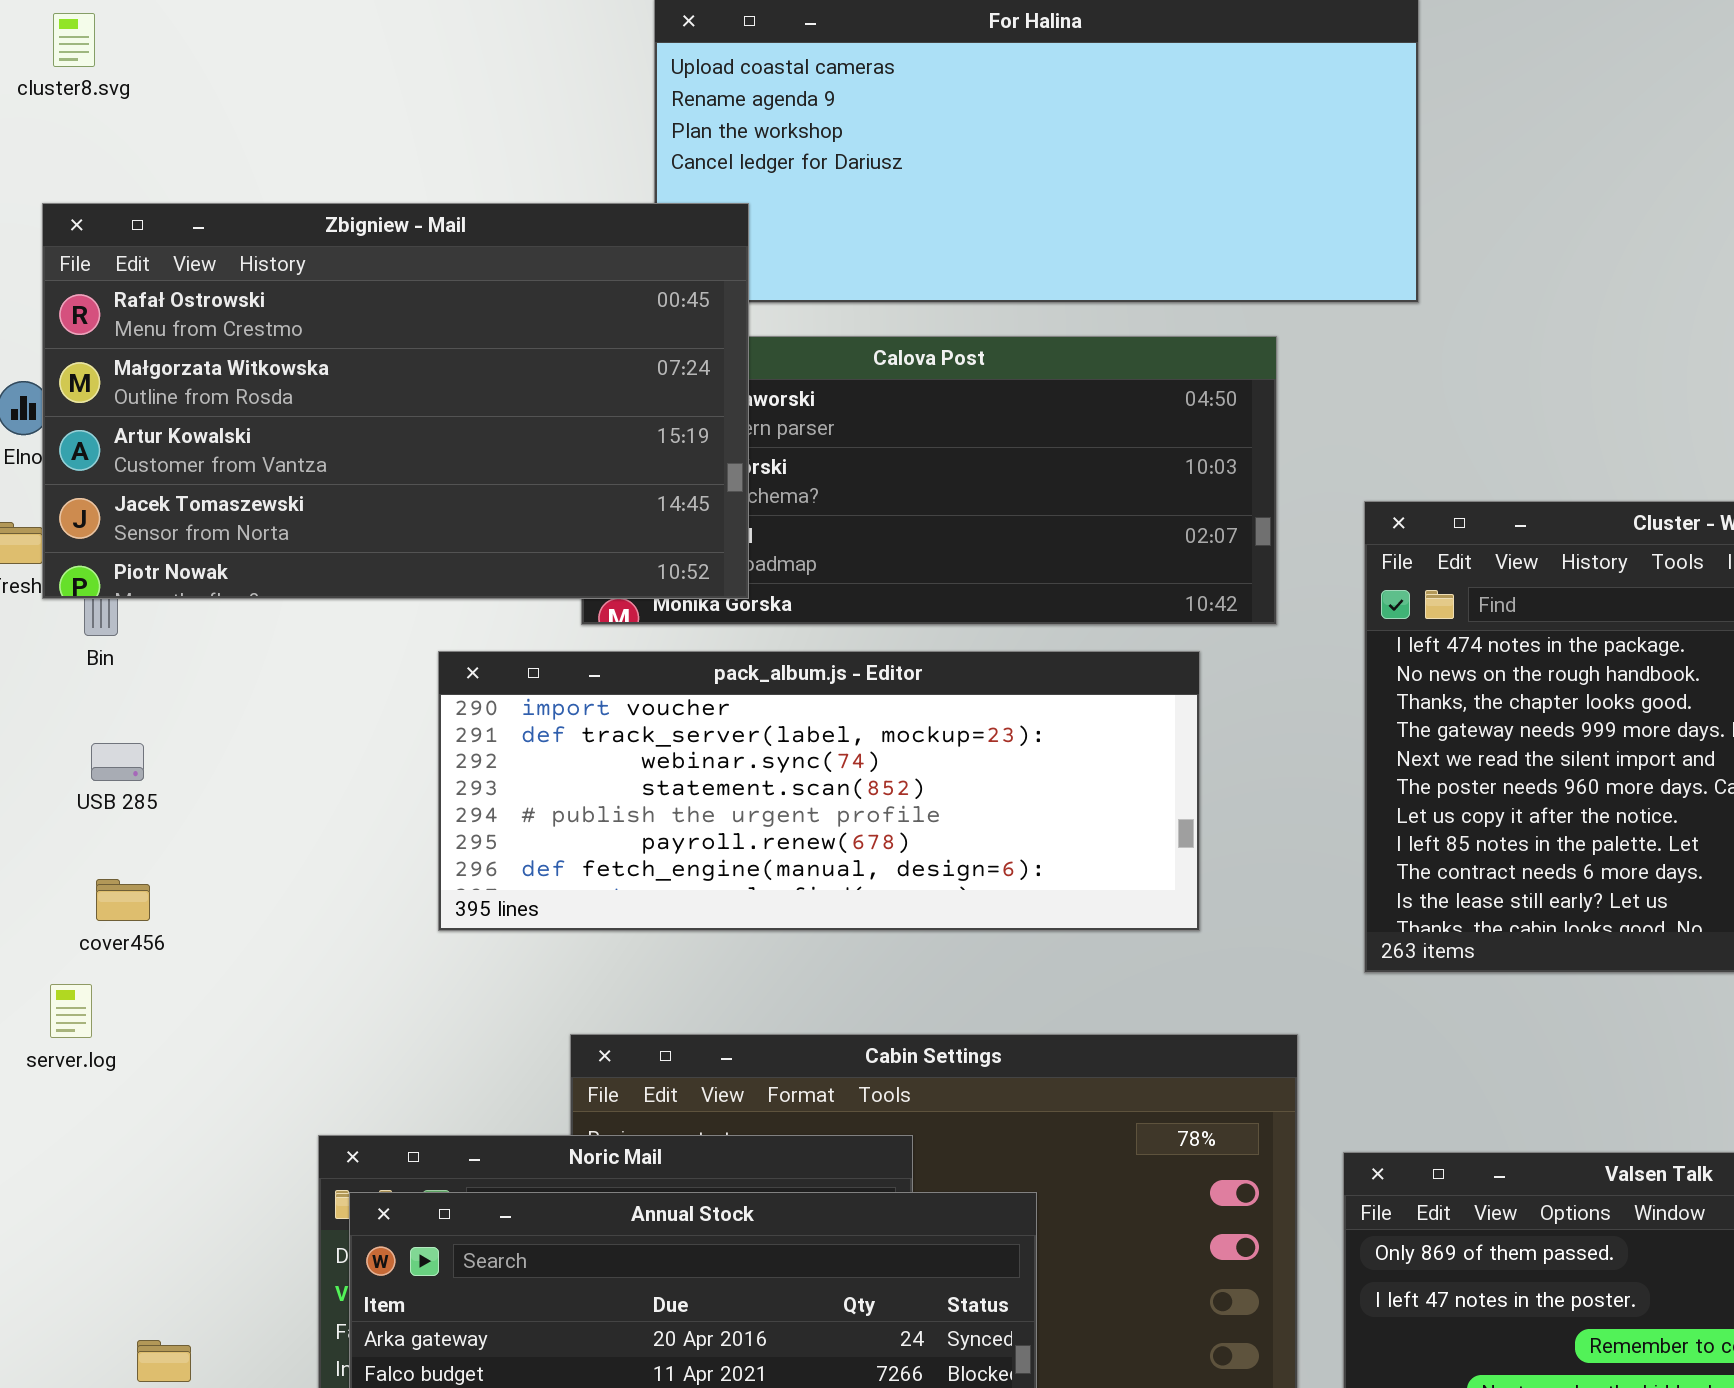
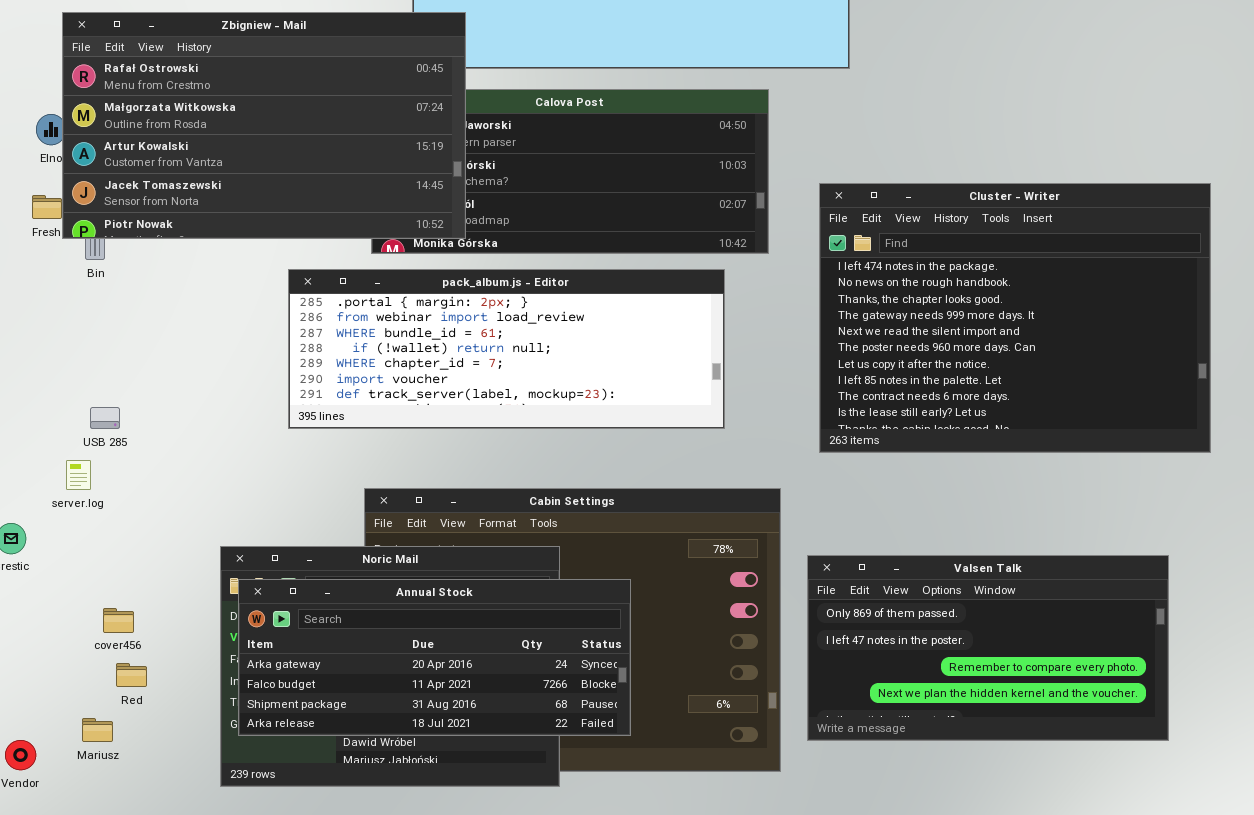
pack_album.js - Editor: [438,651,1200,931] -> [288,269,725,429], scrolled up 5 rows
USB 285: [91,743,144,781] -> [90,407,120,429], moved
cover456: [96,879,150,921] -> [103,608,134,633], moved

